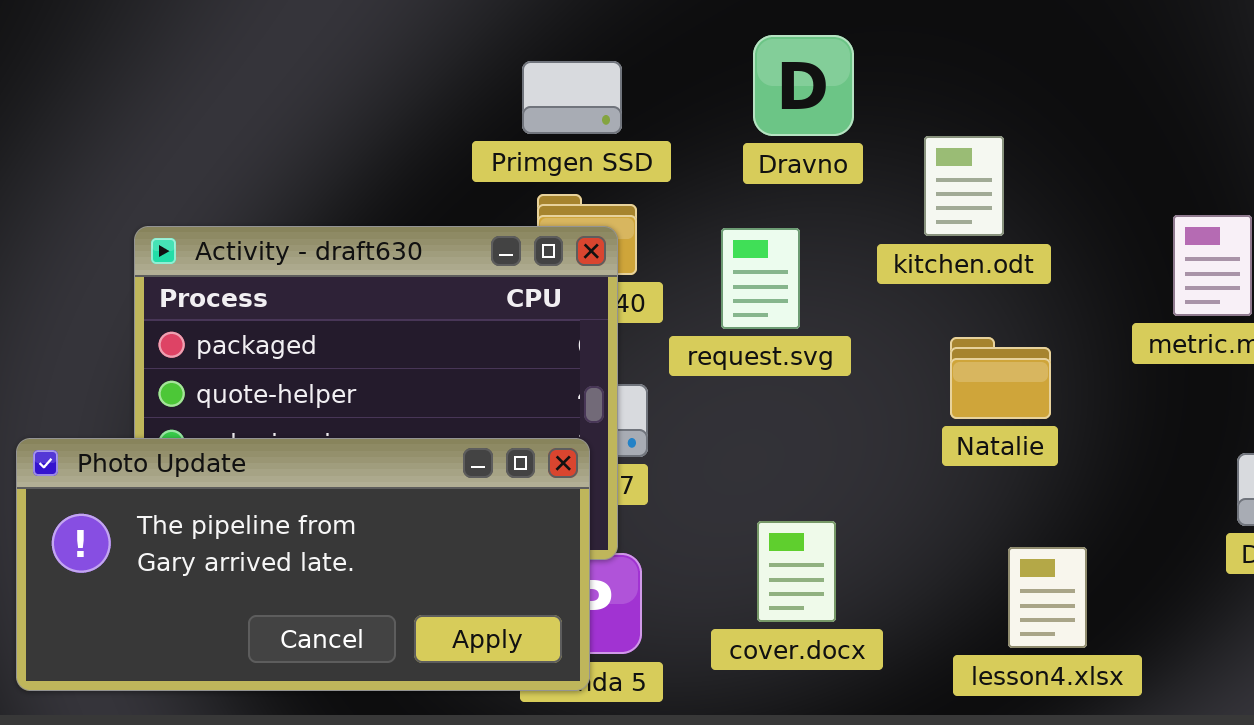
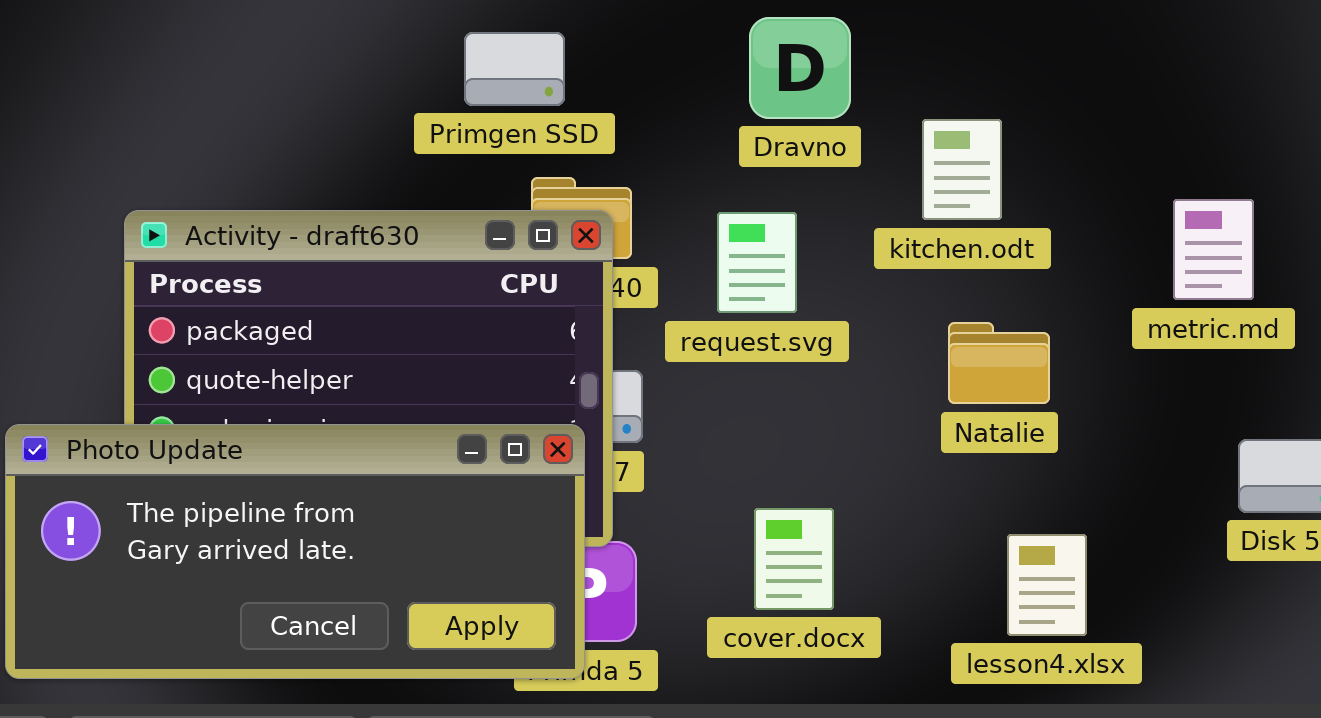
Primgen SSD: [522,61,622,134] -> [464,32,565,106], moved

